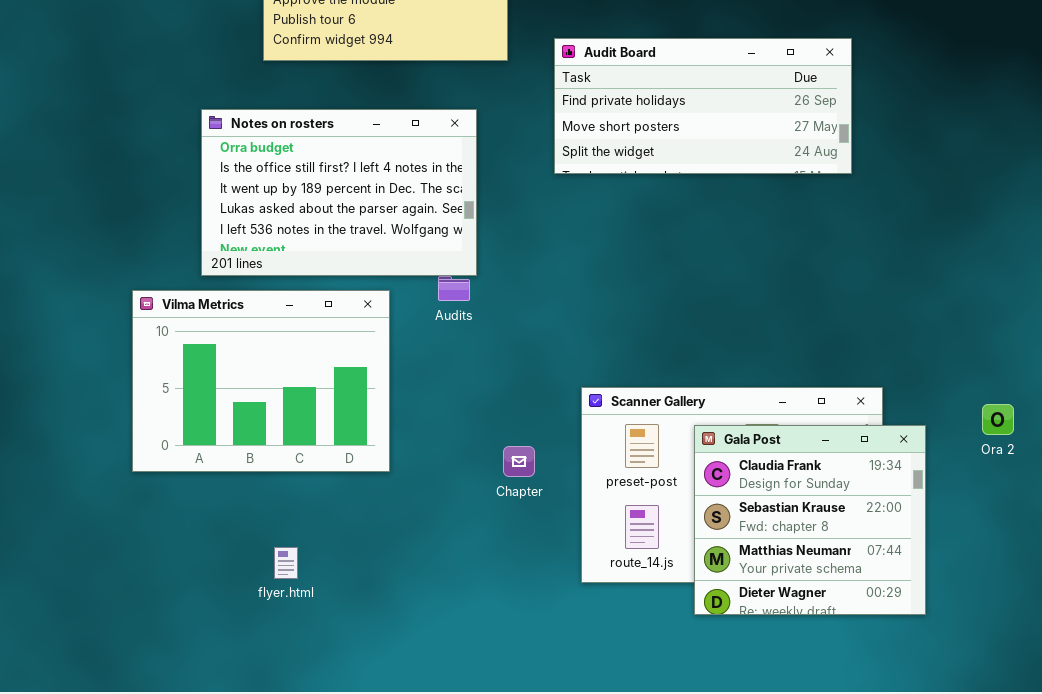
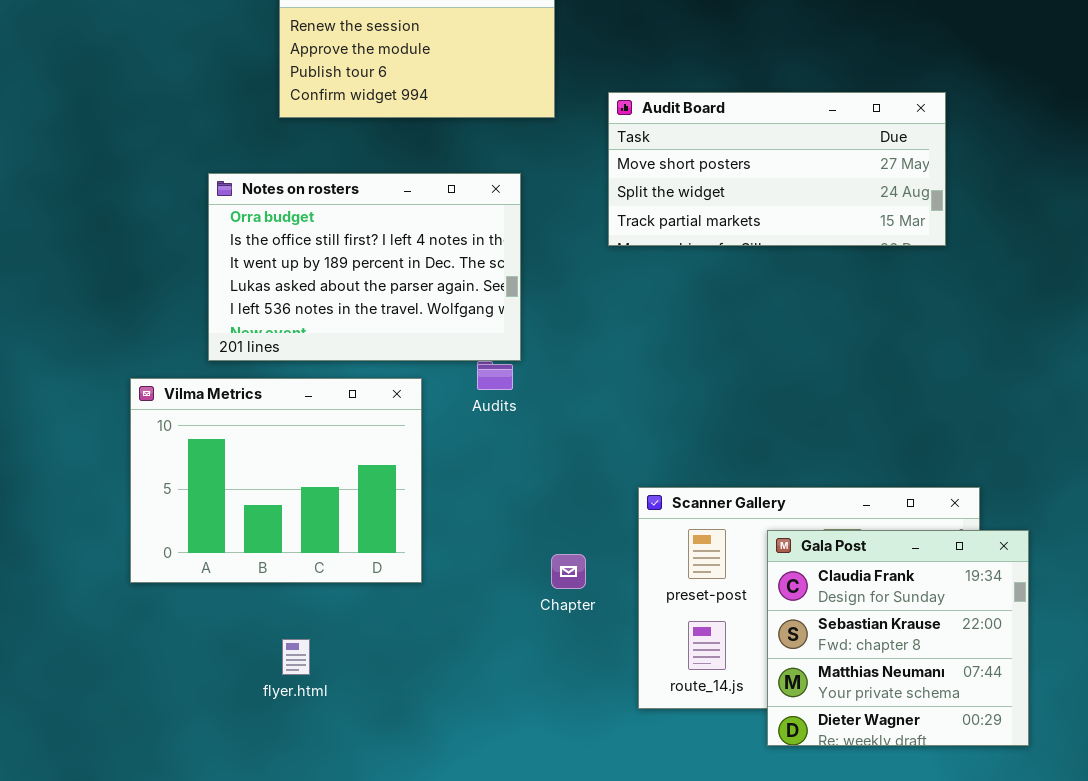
Audit Board: [554,38,852,174] -> [608,92,946,246], scrolled down 1 row
flyer.html: [274,547,298,579] -> [282,639,310,675], moved

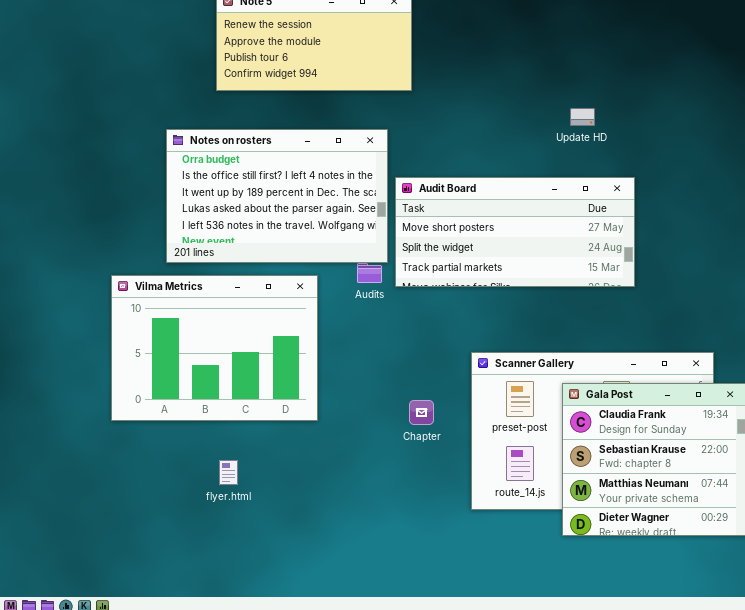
Audit Board: [608,92,946,246] -> [395,177,635,287], moved

